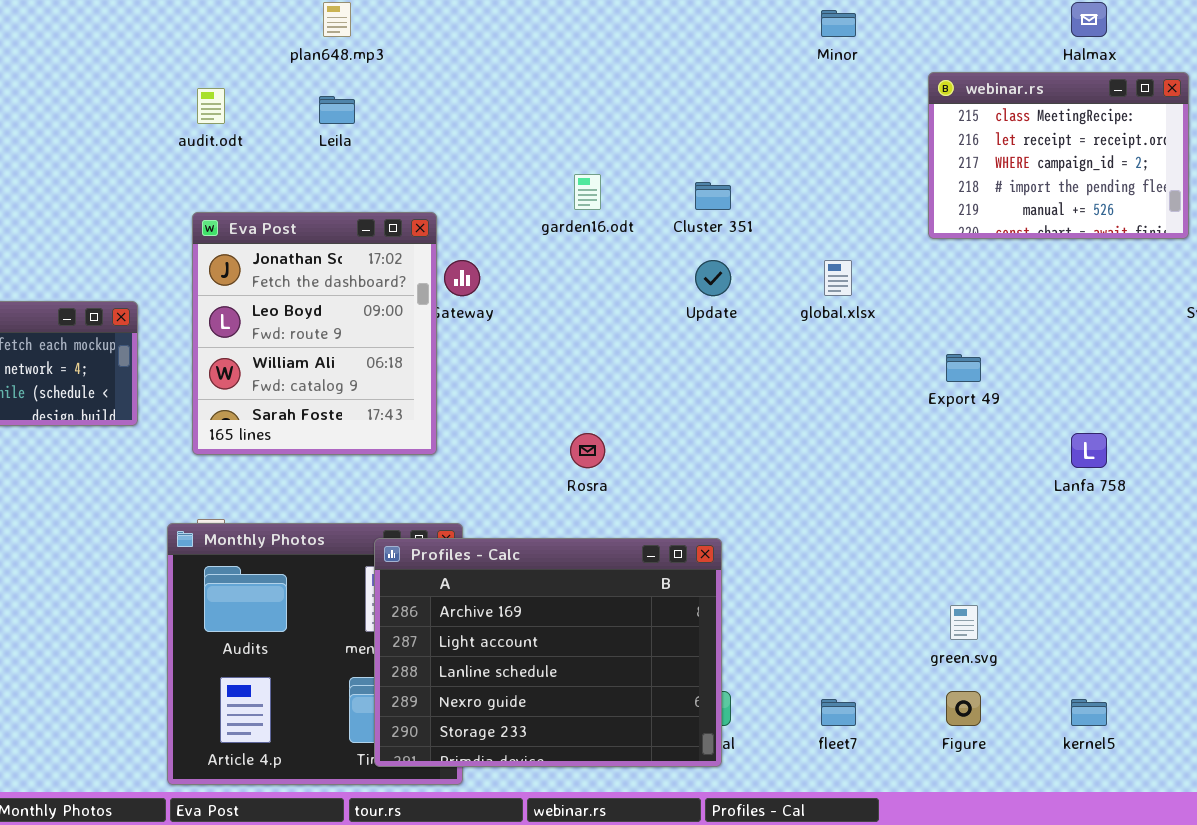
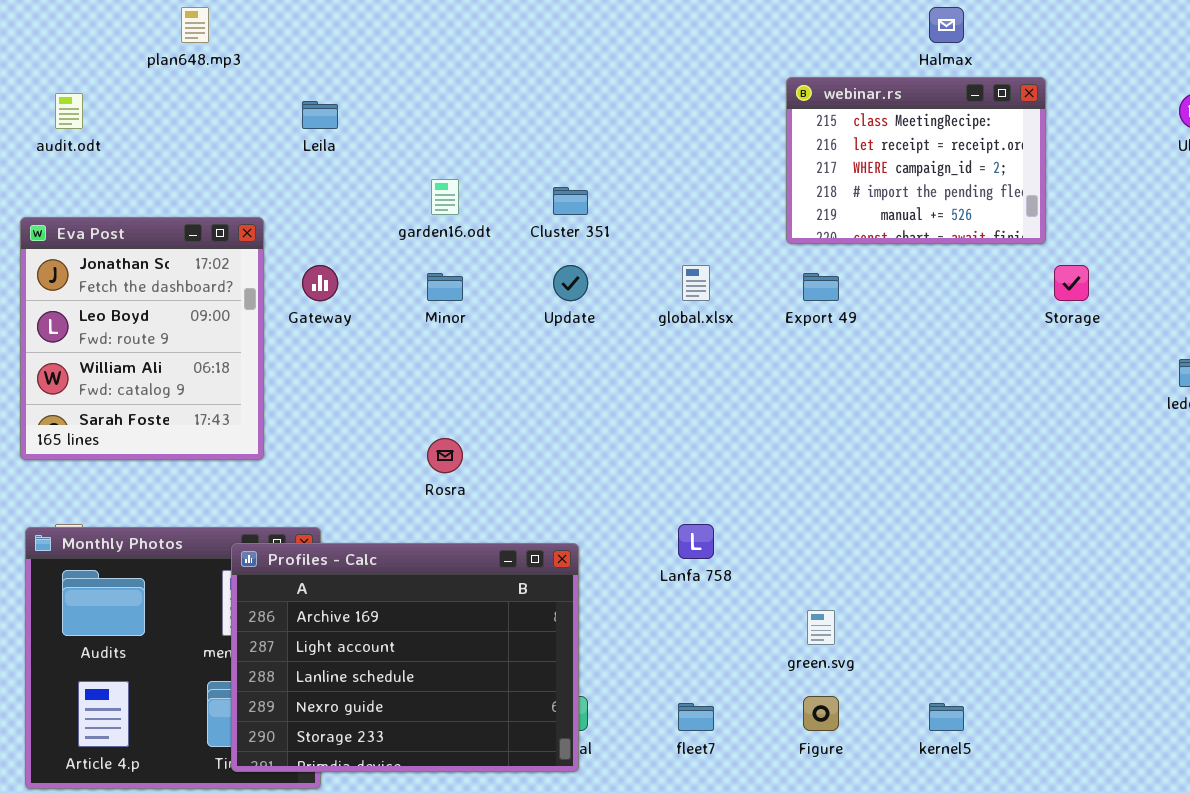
Minor: [821,10,856,37] -> [427,273,463,301], moved
Leila: [319,96,355,124] -> [302,101,338,129], moved
Eva Post: [192,212,437,455] -> [20,217,264,460], moved
Export 49: [946,354,981,382] -> [803,273,839,301], moved
Lanfa 758: [1071,433,1107,468] -> [678,524,714,559], moved

